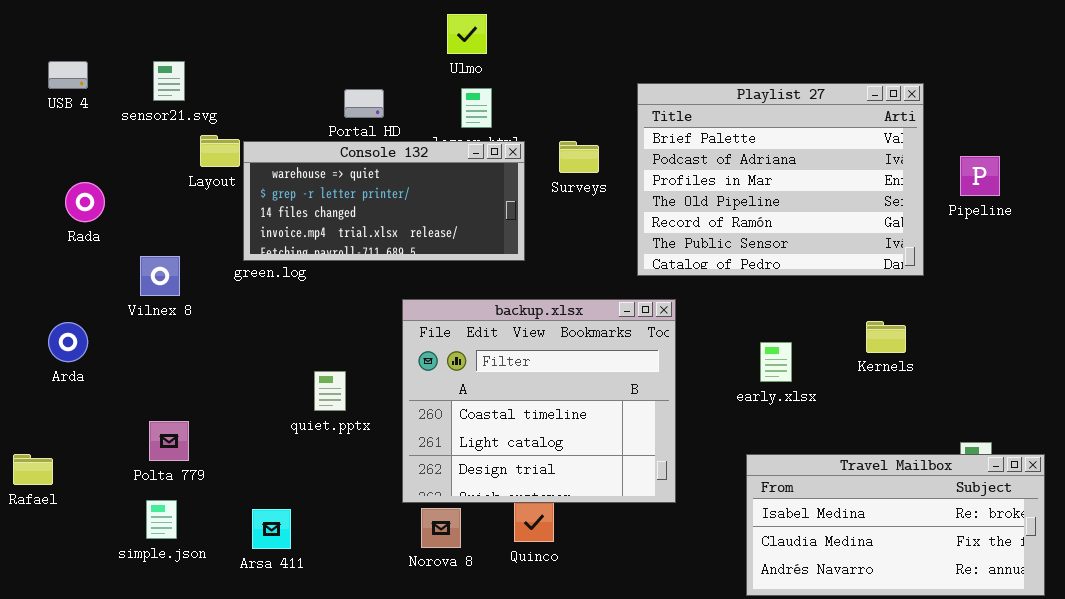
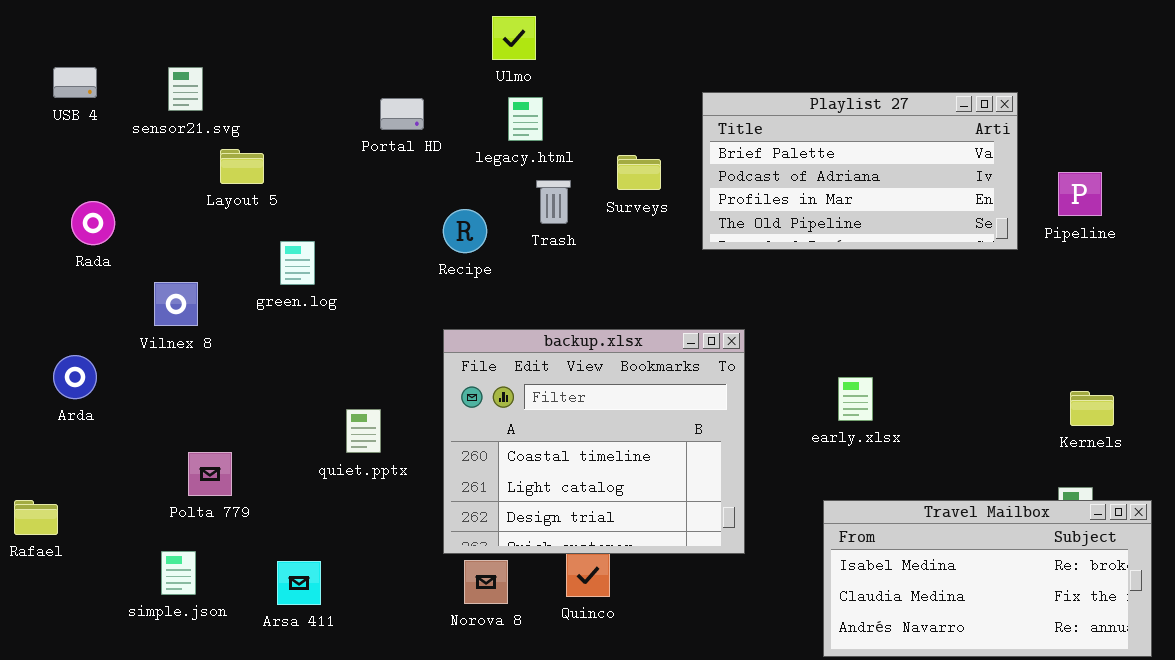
Playlist 27: [637,83,924,276] -> [702,92,1018,250], resized
Console 132: [243,141,525,261] -> none, closed
Kernels: [866,321,906,353] -> [1070,391,1114,426], moved
Polta 779: [149,421,189,461] -> [188,452,232,496], moved

